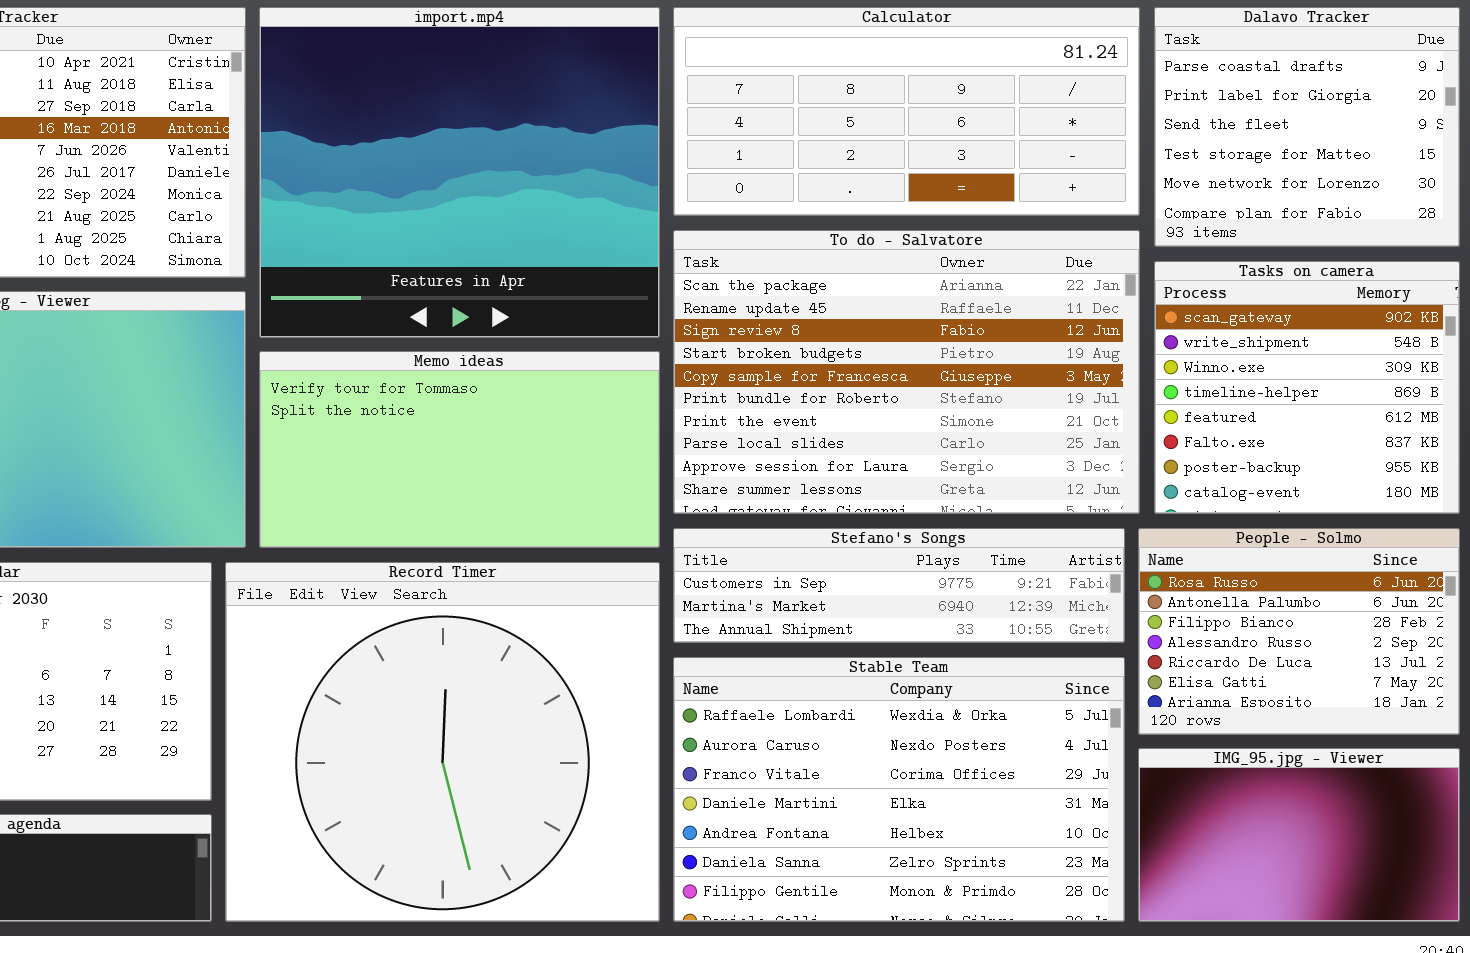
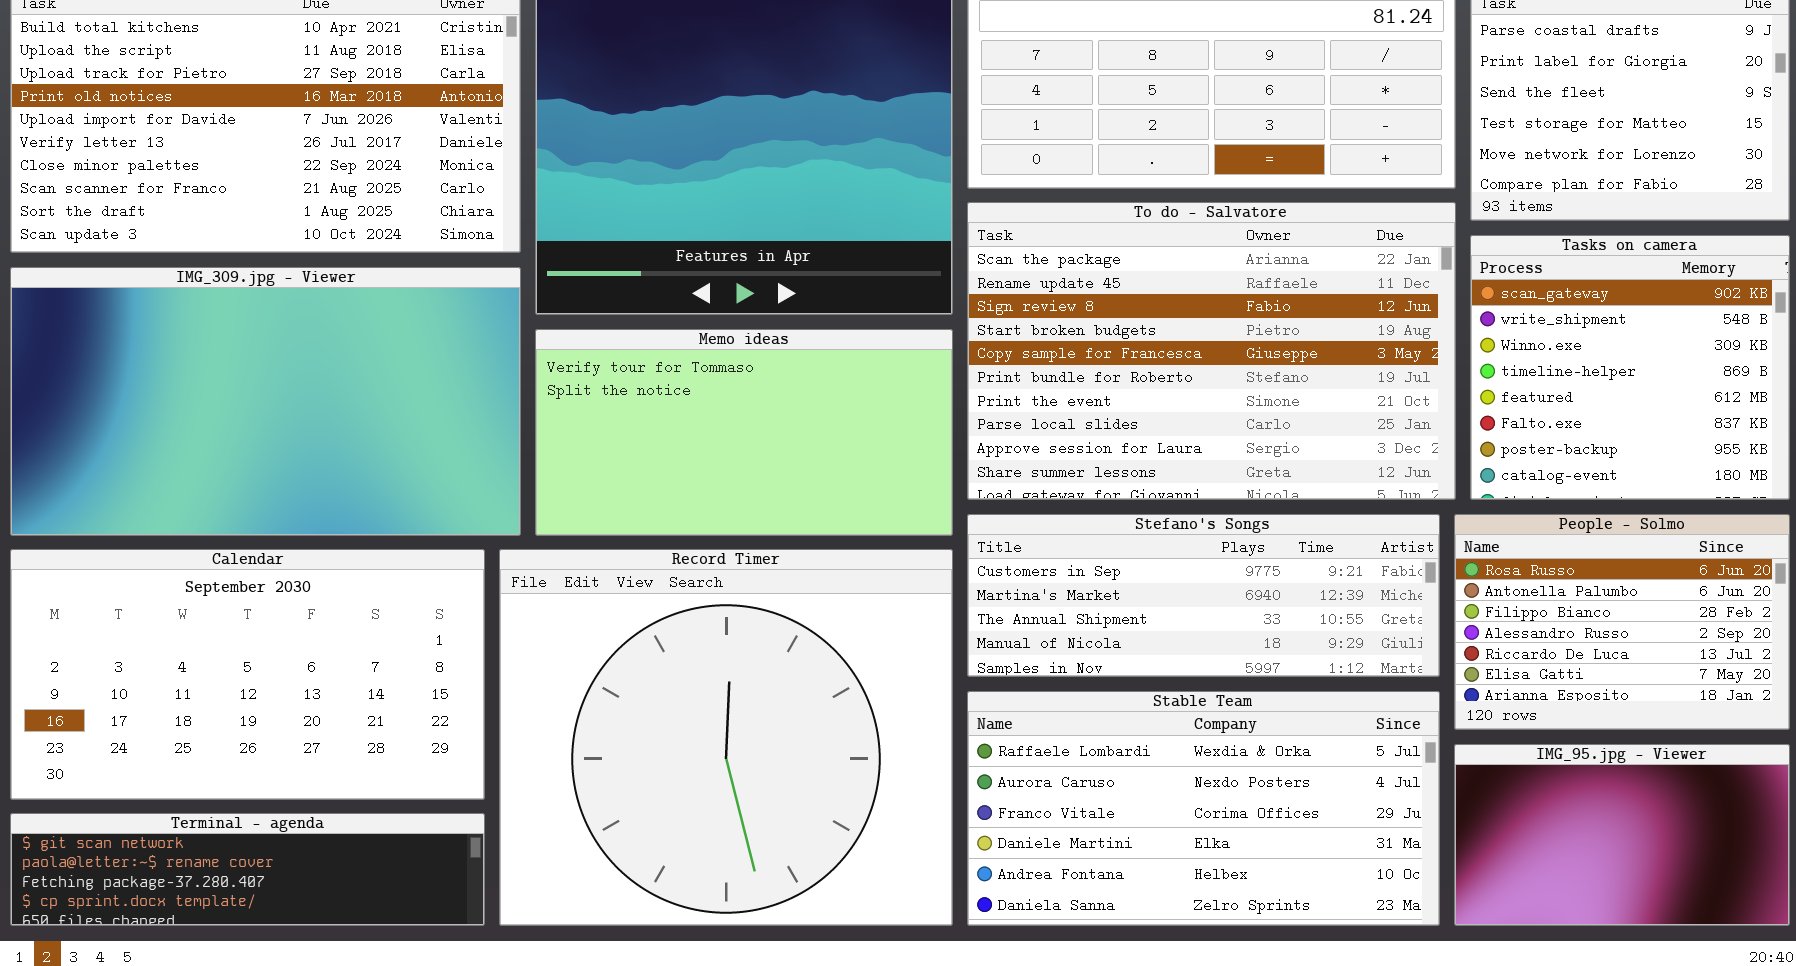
Stefano's Songs: [673,528,1125,643] -> [967,514,1440,677], resized
Stable Team: [673,657,1125,922] -> [967,691,1440,926], resized

